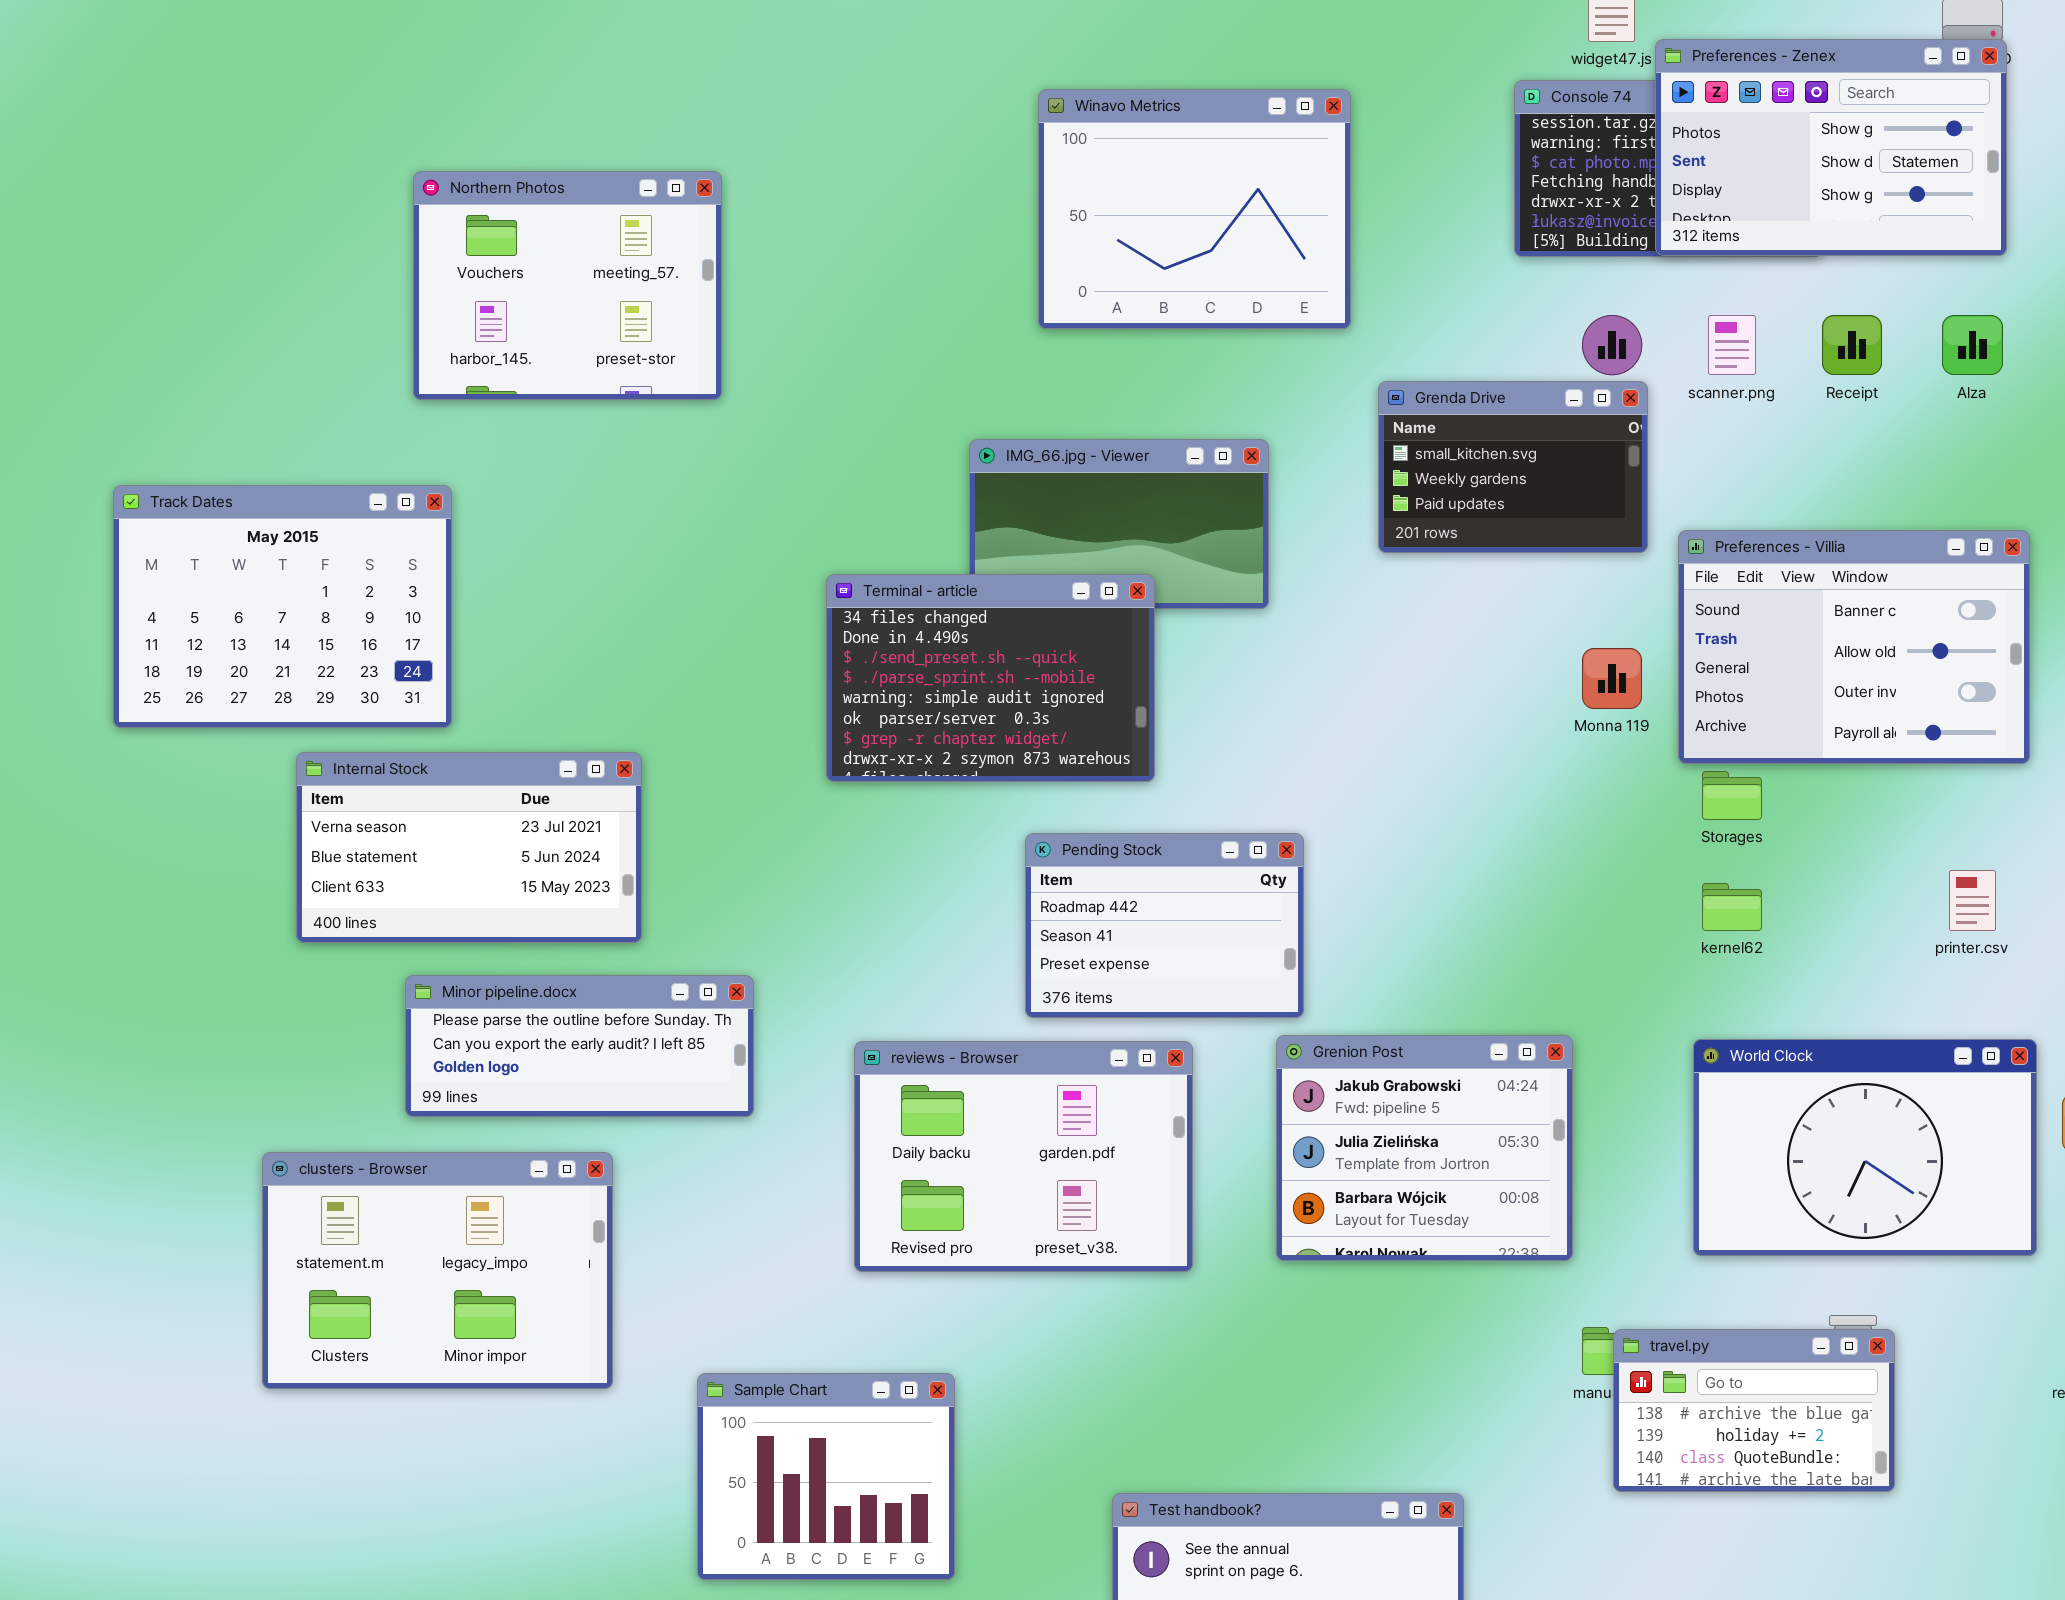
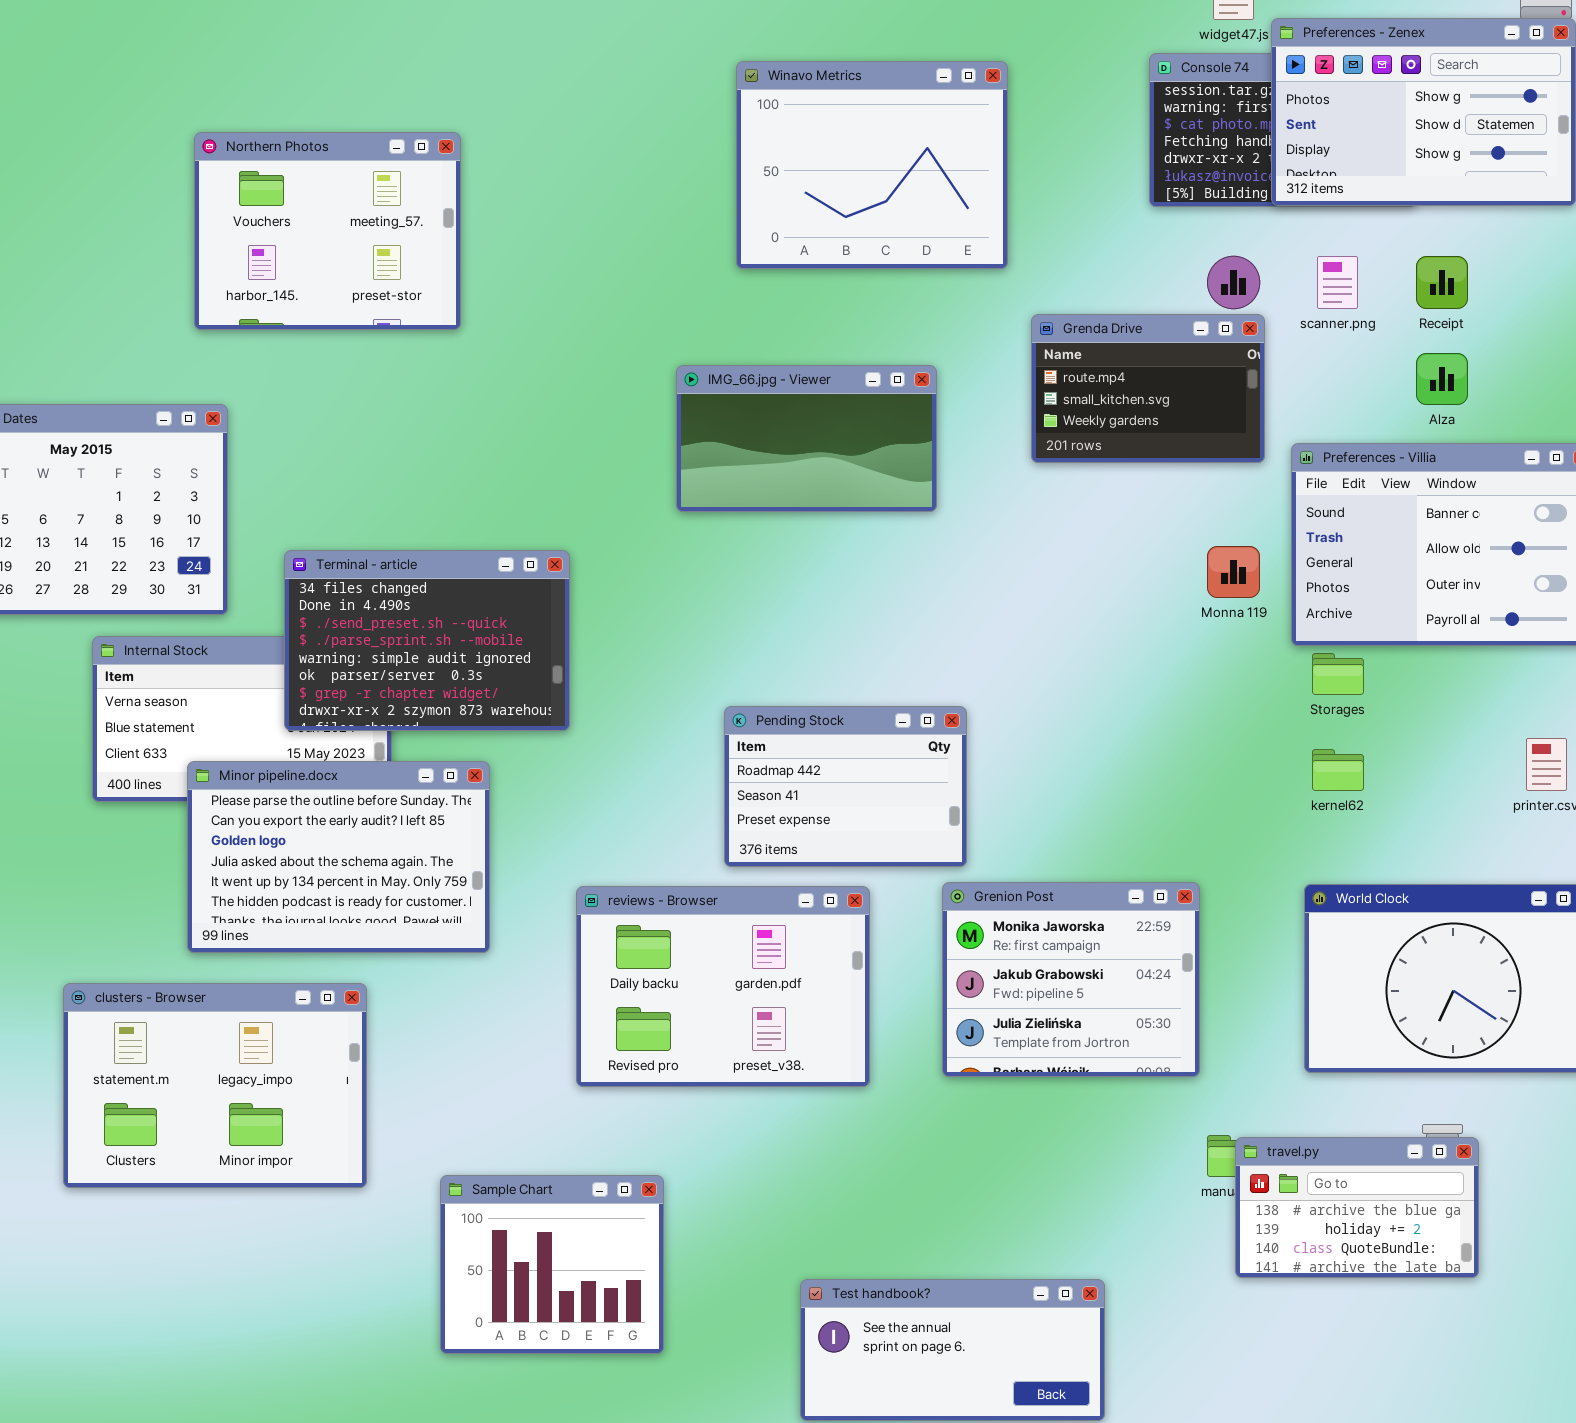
Alza: [1942,315,2003,375] -> [1416,353,1468,405], moved
Grenda Drive: [1378,381,1648,553] -> [1031,314,1265,463], scrolled up 1 row
Terminal - article: [826,574,1155,782] -> [284,550,570,731], moved
Minor pipeline.docx: [405,975,754,1117] -> [187,761,490,953], resized
Grenion Post: [1276,1035,1573,1261] -> [942,882,1200,1077], scrolled up 1 row

